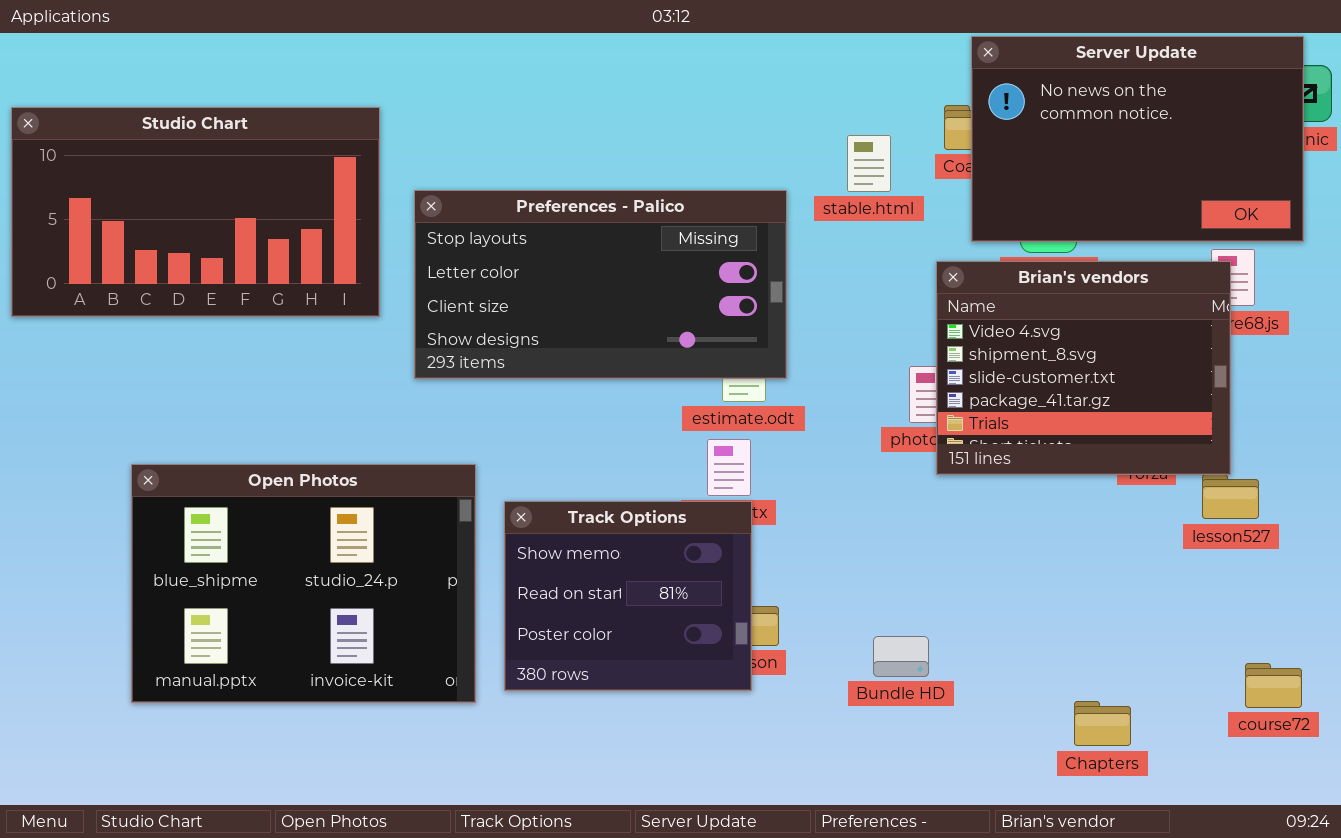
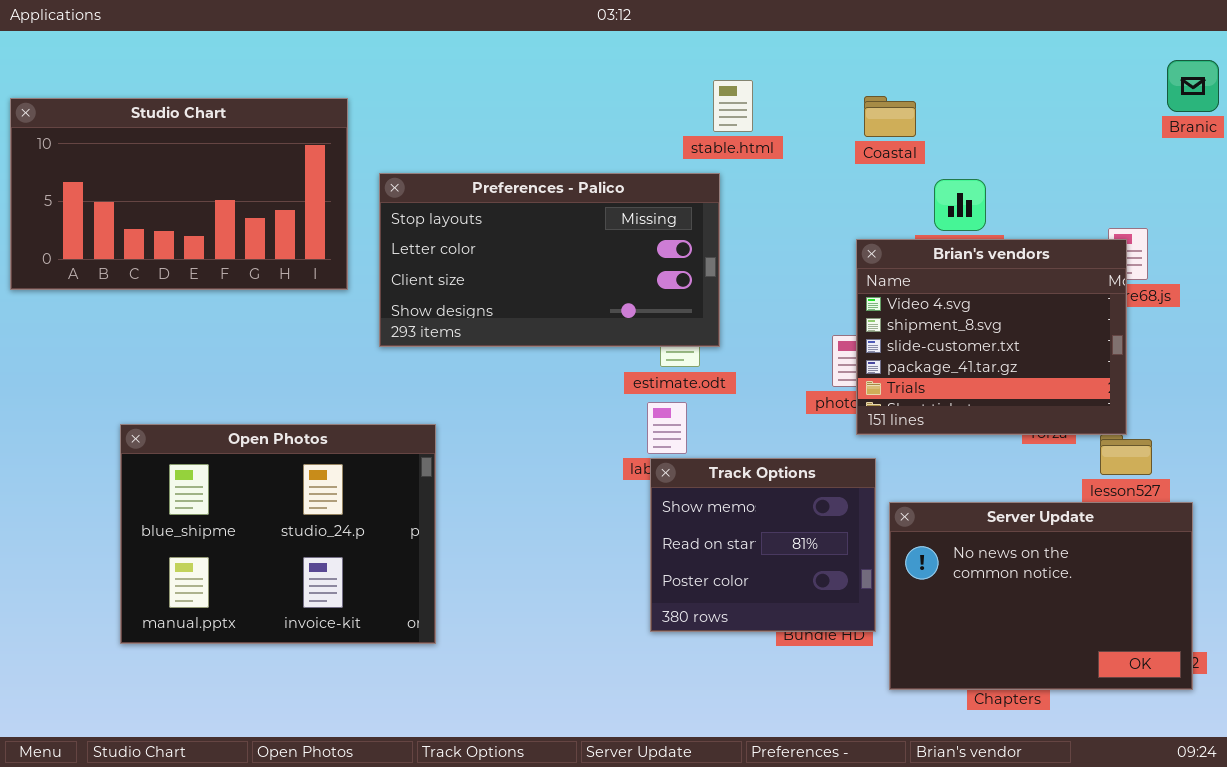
Server Update: [971,36,1304,242] -> [889,502,1193,690], moved
stable.html: [847,135,891,192] -> [713,80,753,132], moved
Track Options: [504,501,752,691] -> [650,458,876,632], moved

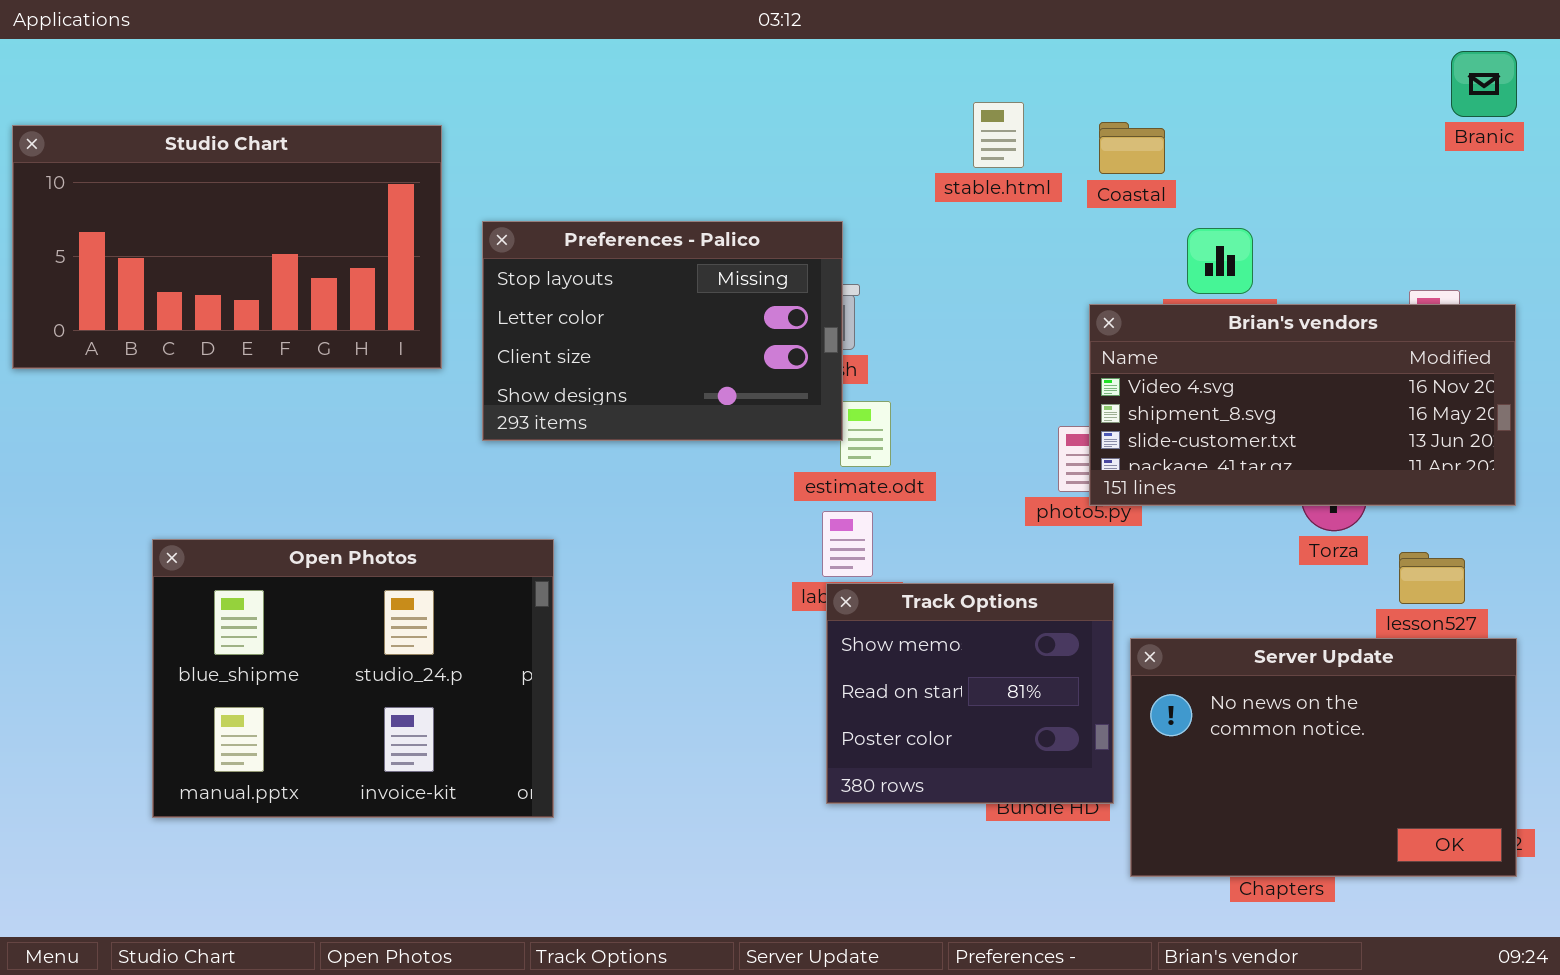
Branic: [1167,60,1219,112] -> [1451,51,1517,117], moved
stable.html: [713,80,753,132] -> [973,102,1024,168], moved
Preferences - Palico: [379,173,720,347] -> [482,221,843,441], resized
Brian's vendors: [856,239,1127,435] -> [1089,304,1516,506], resized

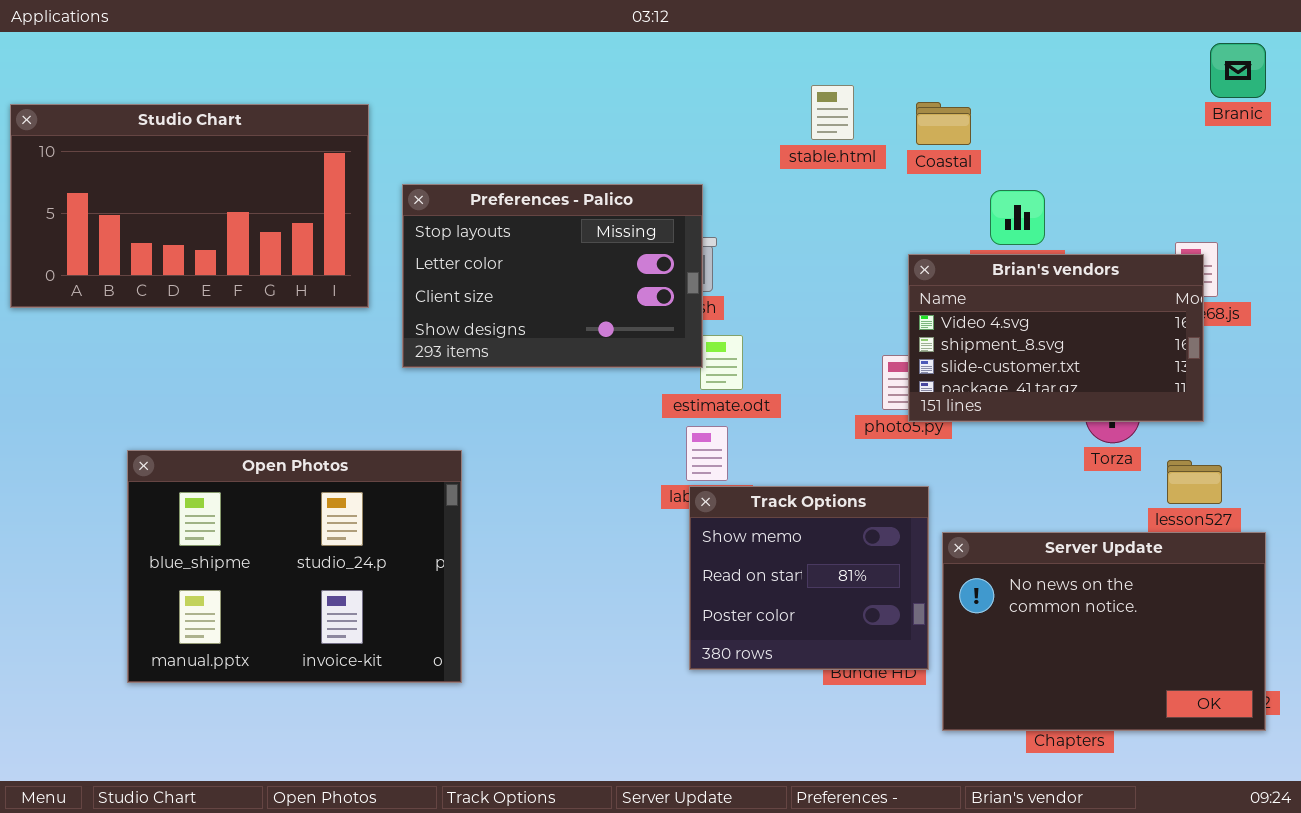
Brian's vendors: [1089,304,1516,506] -> [908,254,1204,422], resized

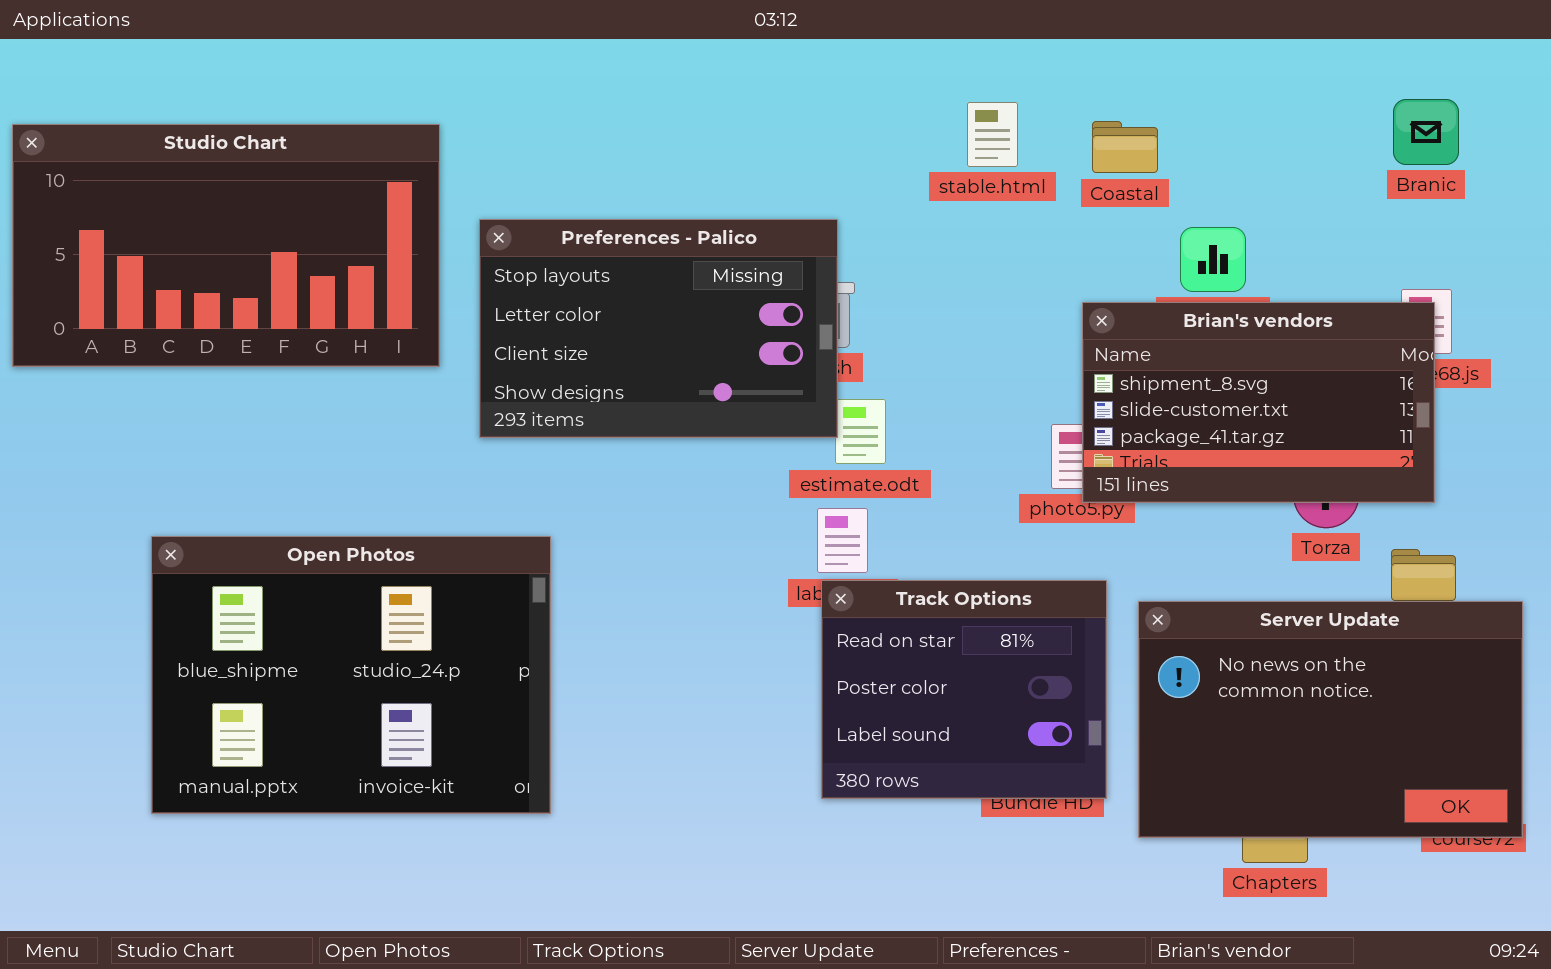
Branic: [1210,43,1266,98] -> [1393,99,1459,165], moved
Brian's vendors: [908,254,1204,422] -> [1082,302,1435,503], scrolled down 1 row
Track Options: [689,486,929,670] -> [821,580,1107,799], scrolled down 1 row
Server Update: [942,532,1266,731] -> [1138,601,1523,838], moved

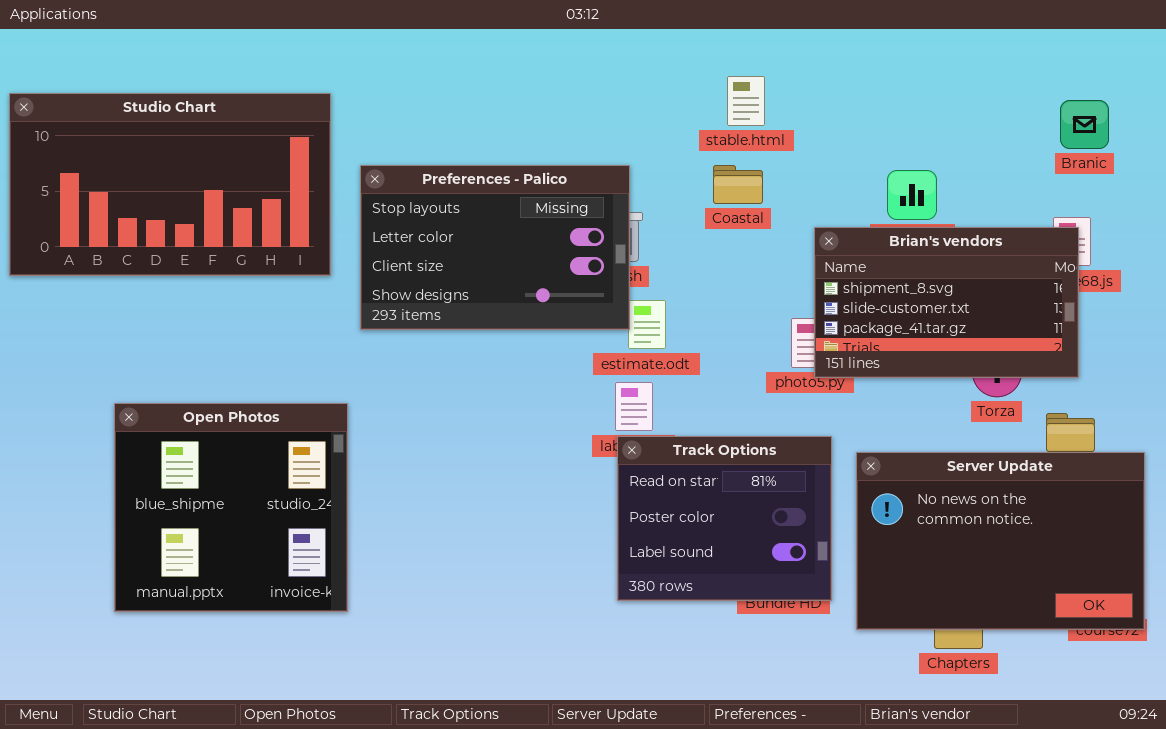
Branic: [1393,99,1459,165] -> [1060,100,1109,149], moved
Coastal: [1092,121,1158,173] -> [713,165,763,204], moved
Open Photos: [151,536,551,814] -> [114,403,348,612], resized

